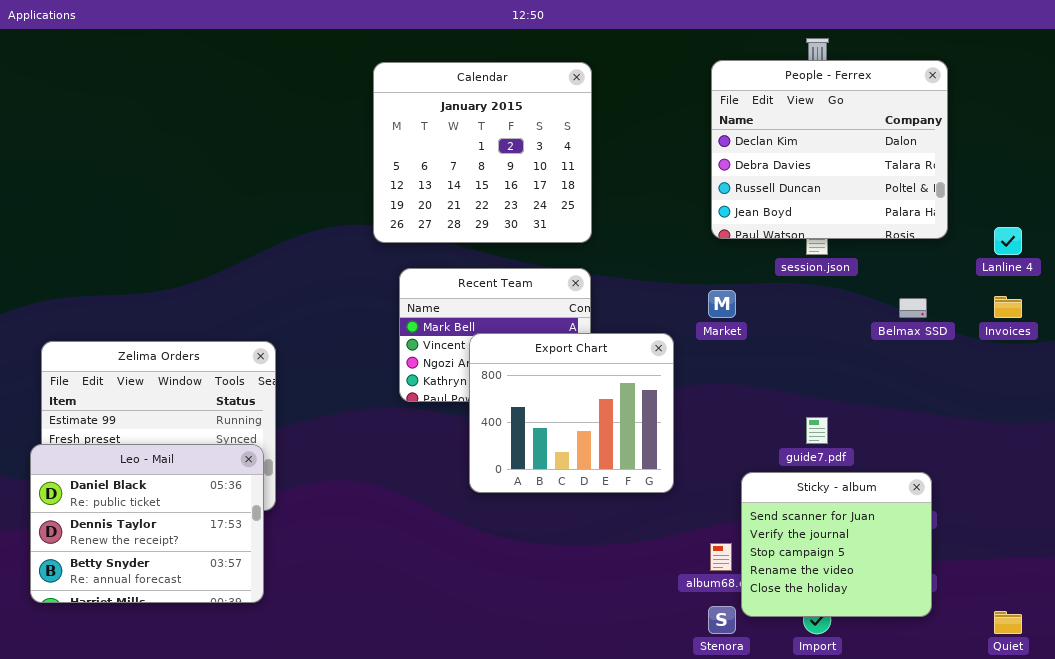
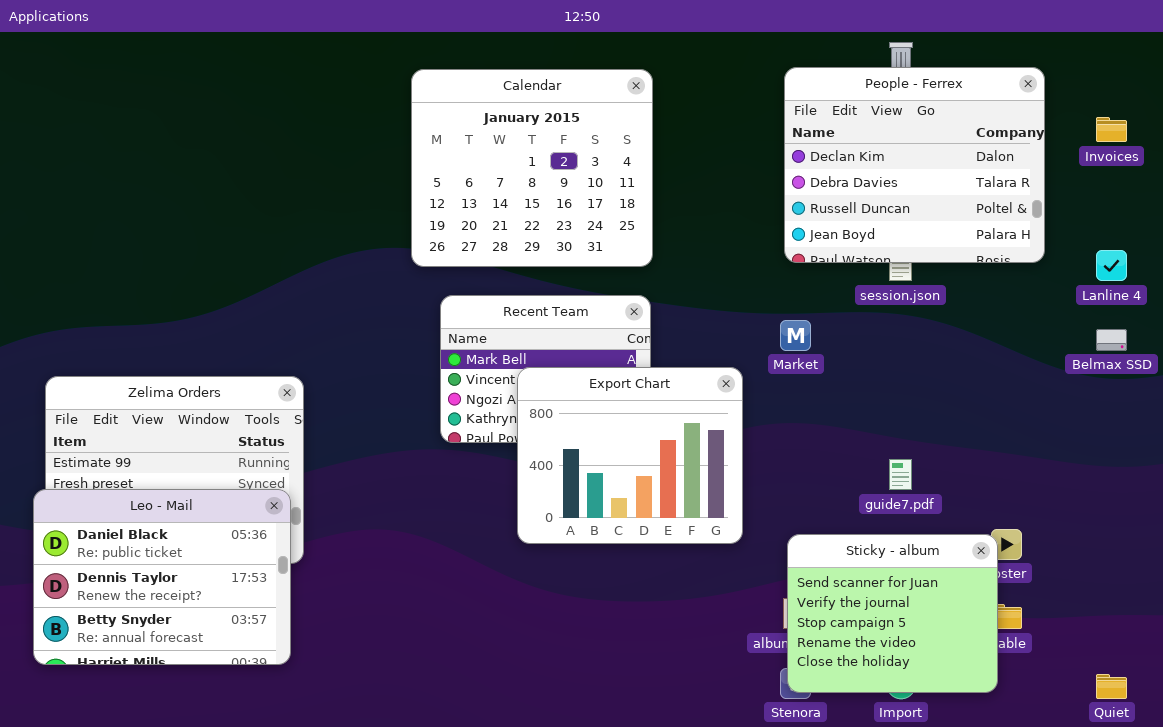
Invoices: [994,296,1022,318] -> [1096,117,1127,142], moved
Belmax SSD: [899,298,927,318] -> [1096,329,1127,351], moved
Sticky - album: [741,472,932,617] -> [787,534,998,693], moved

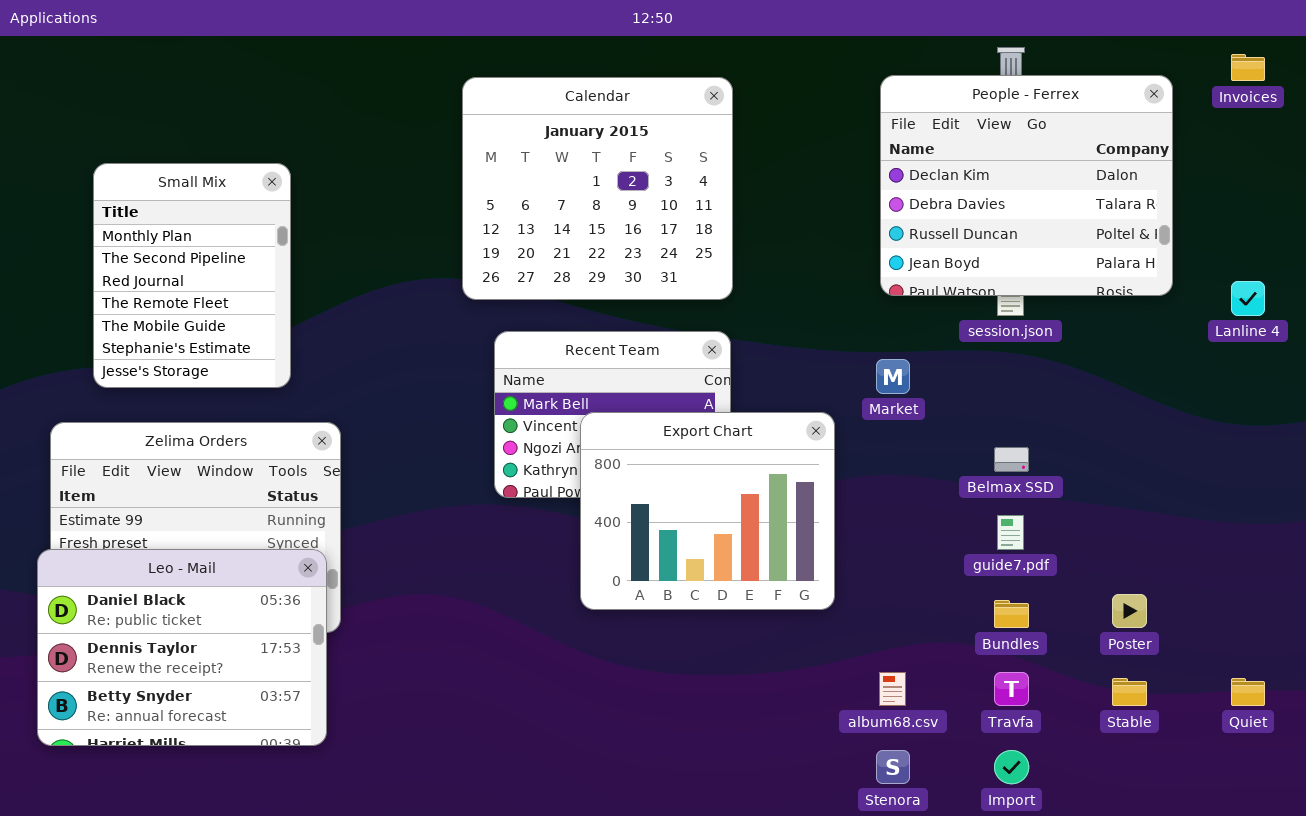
Invoices: [1096,117,1127,142] -> [1231,54,1265,81], moved
Small Mix: none -> [93,163,291,388], opened
Belmax SSD: [1096,329,1127,351] -> [994,447,1029,472], moved
Sticky - album: [787,534,998,693] -> none, closed
Quiet: [1096,674,1127,699] -> [1231,678,1265,706], moved

